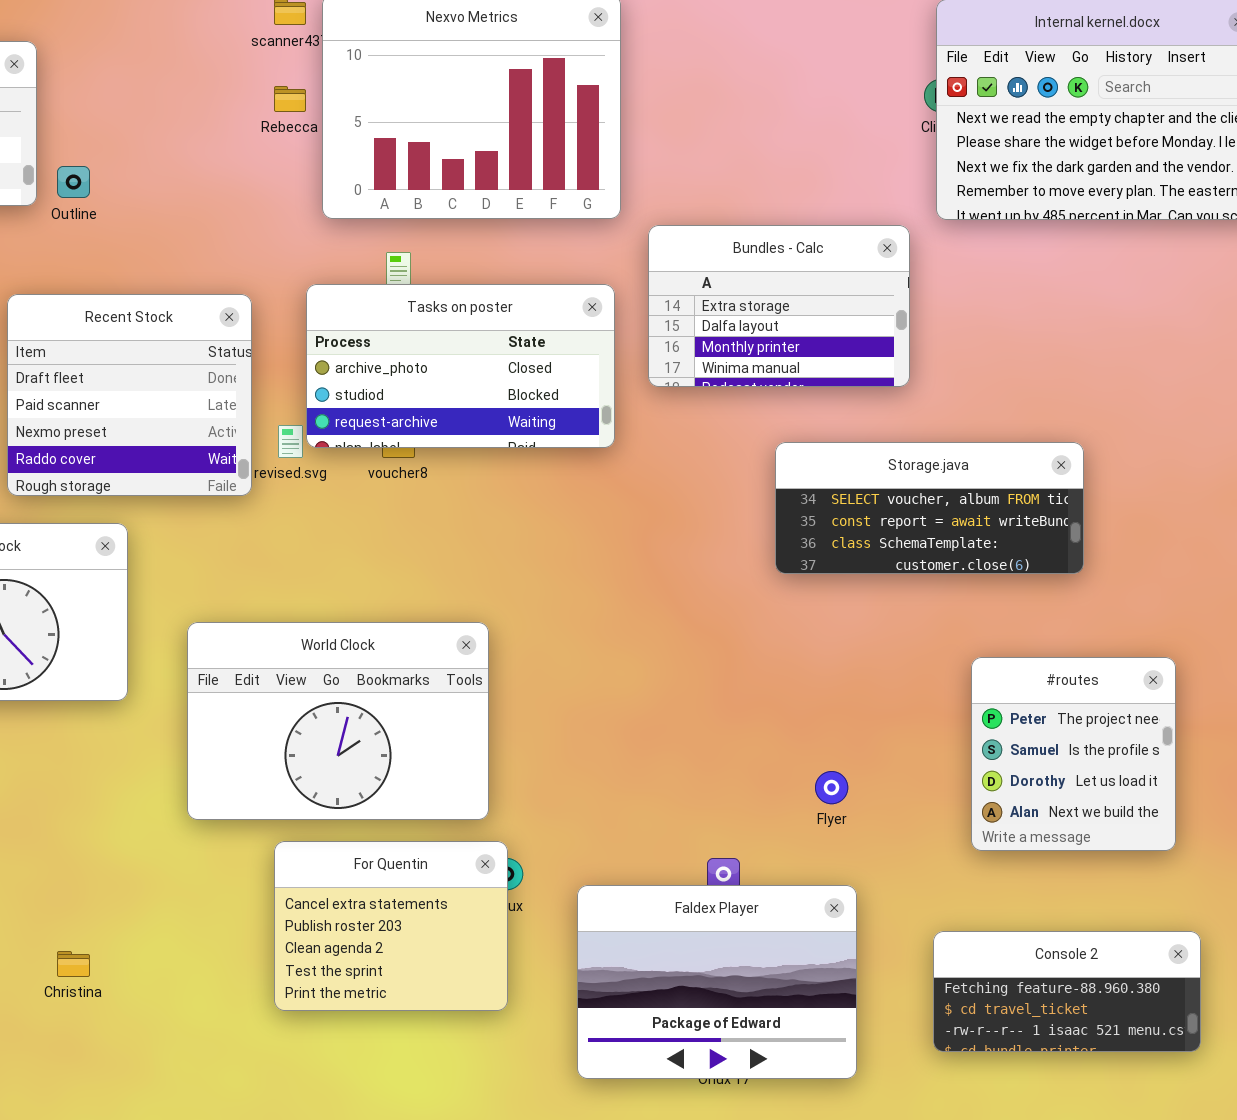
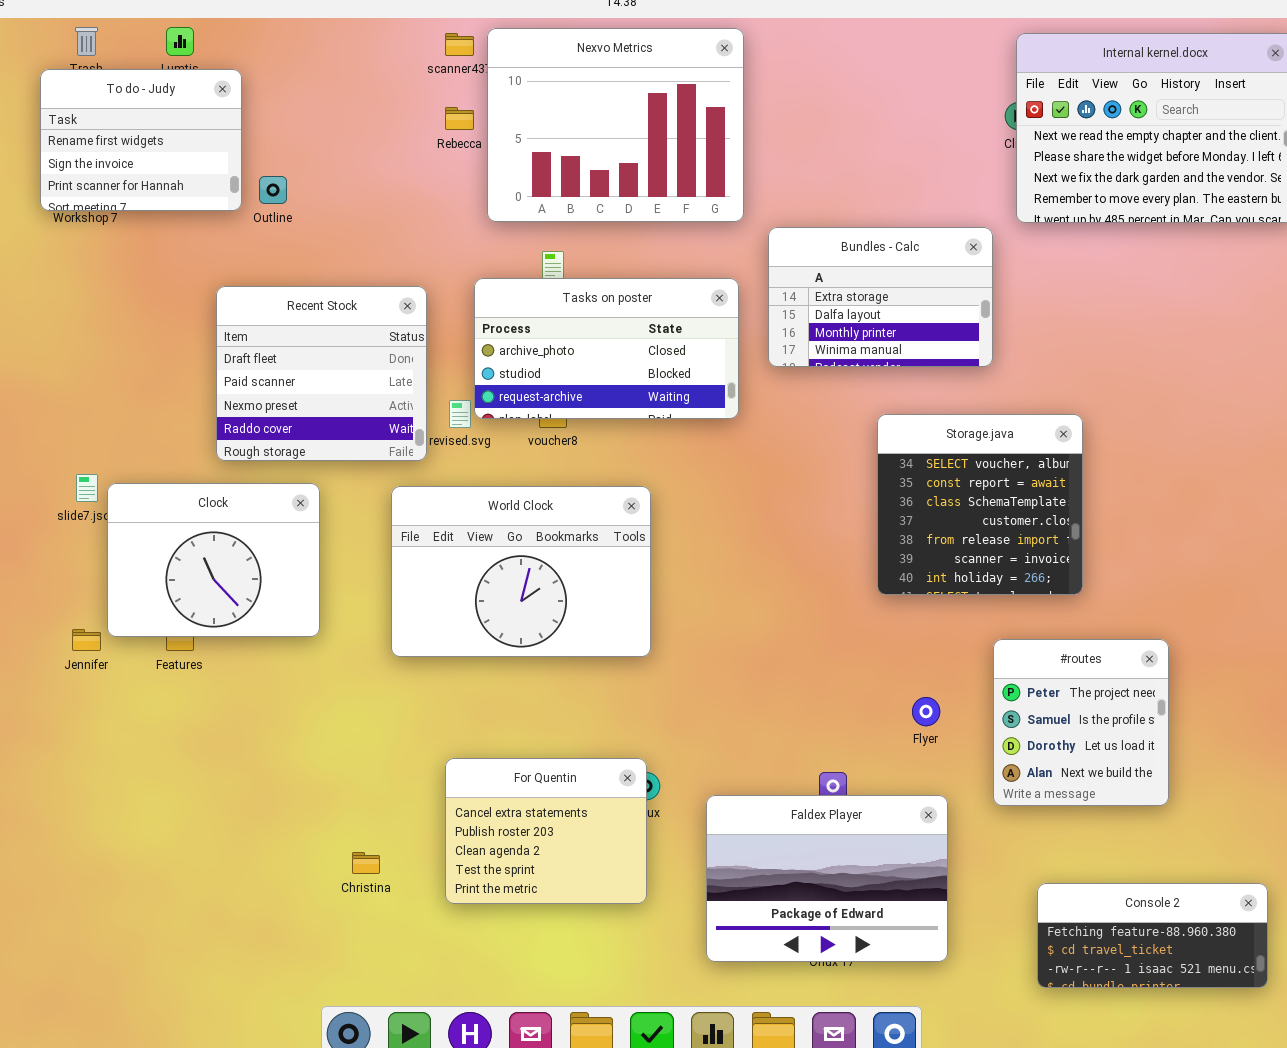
Storage.java: [775,442,1084,574] -> [877,414,1083,595], resized
World Clock: [187,622,489,820] -> [391,486,651,657], moved
#routes: [971,657,1176,851] -> [993,639,1169,806], moved
Console 2: [933,931,1201,1052] -> [1037,883,1268,988], moved
Christina: [57,951,90,977] -> [352,852,380,874], moved

